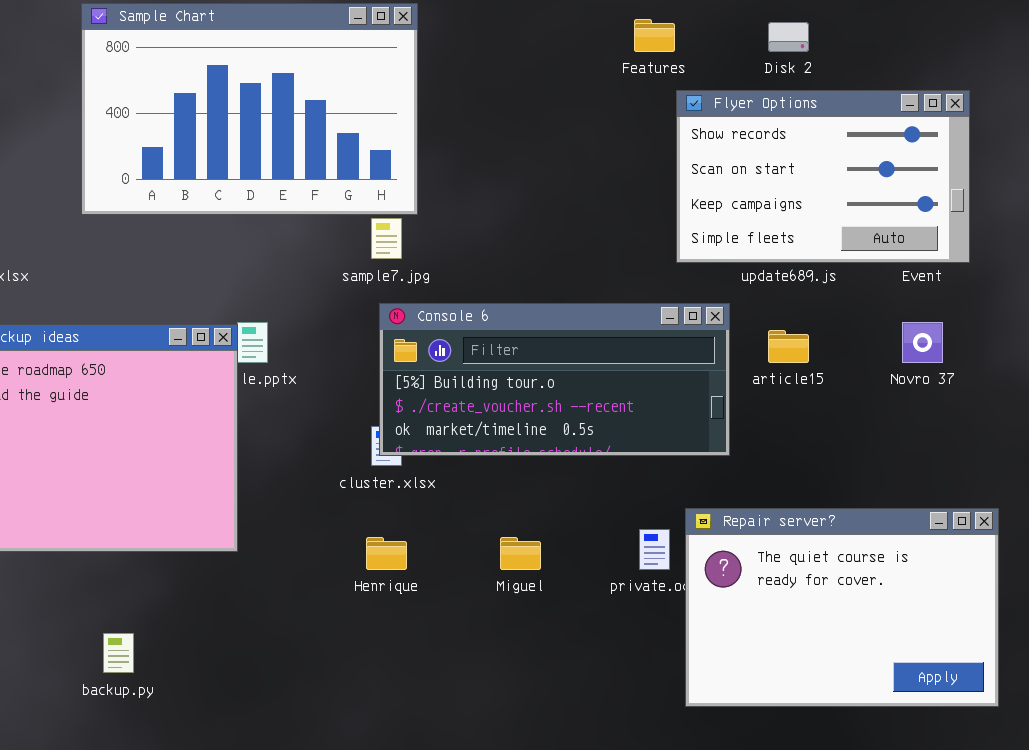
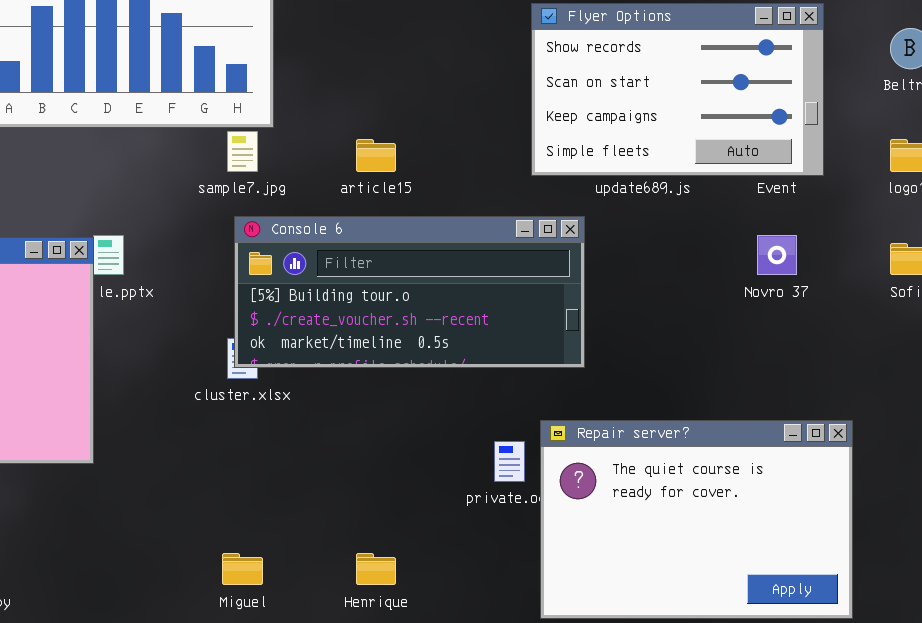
article15: [768,330,809,363] -> [356,139,396,172], moved
Henrique: [366,537,407,570] -> [356,553,396,585], moved
Miguel: [500,537,541,570] -> [222,553,263,585], moved

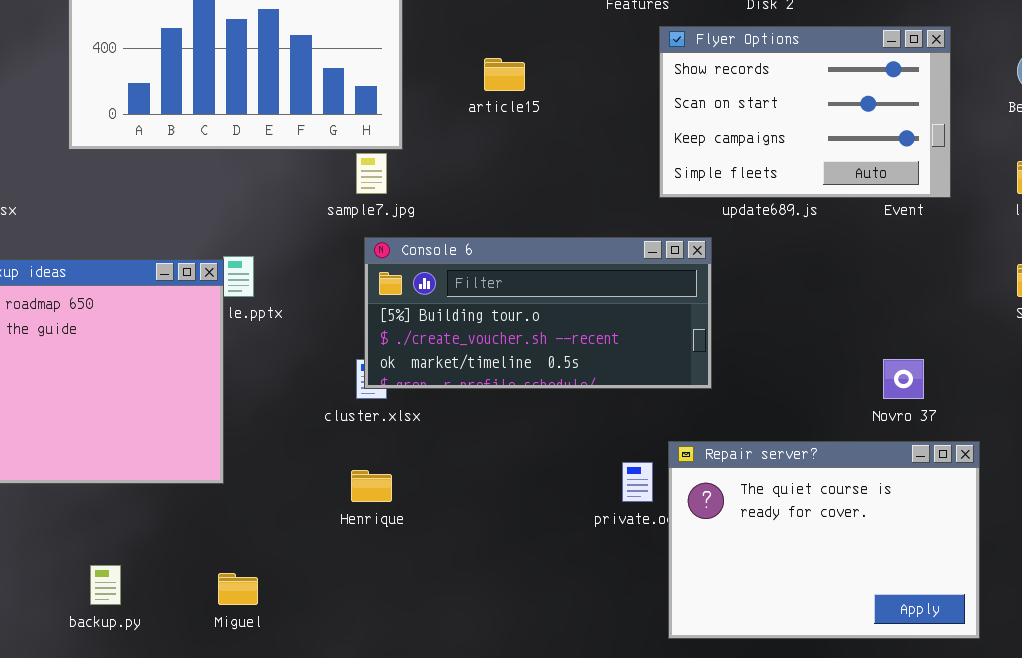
article15: [356,139,396,172] -> [484,58,525,91], moved
Novro 37: [757,235,797,275] -> [883,359,924,399], moved
Miguel: [222,553,263,585] -> [218,573,258,605], moved
Henrique: [356,553,396,585] -> [351,470,392,502], moved

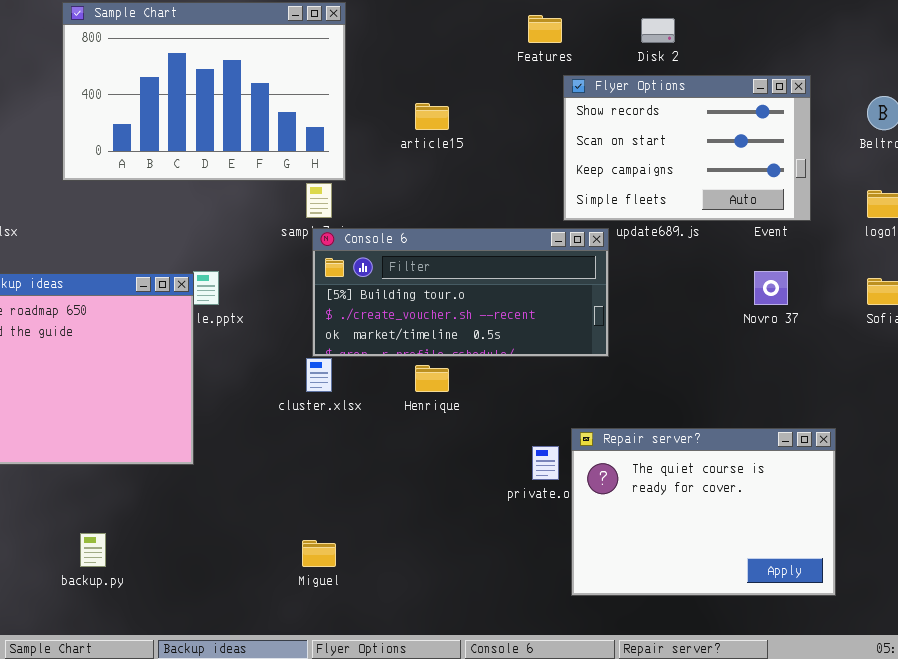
Console 6: [364,237,712,389] -> [312,228,609,357], moved
Novro 37: [883,359,924,399] -> [754,271,788,305], moved
Henrique: [351,470,392,502] -> [415,365,449,392], moved
Miguel: [218,573,258,605] -> [302,540,336,567], moved

